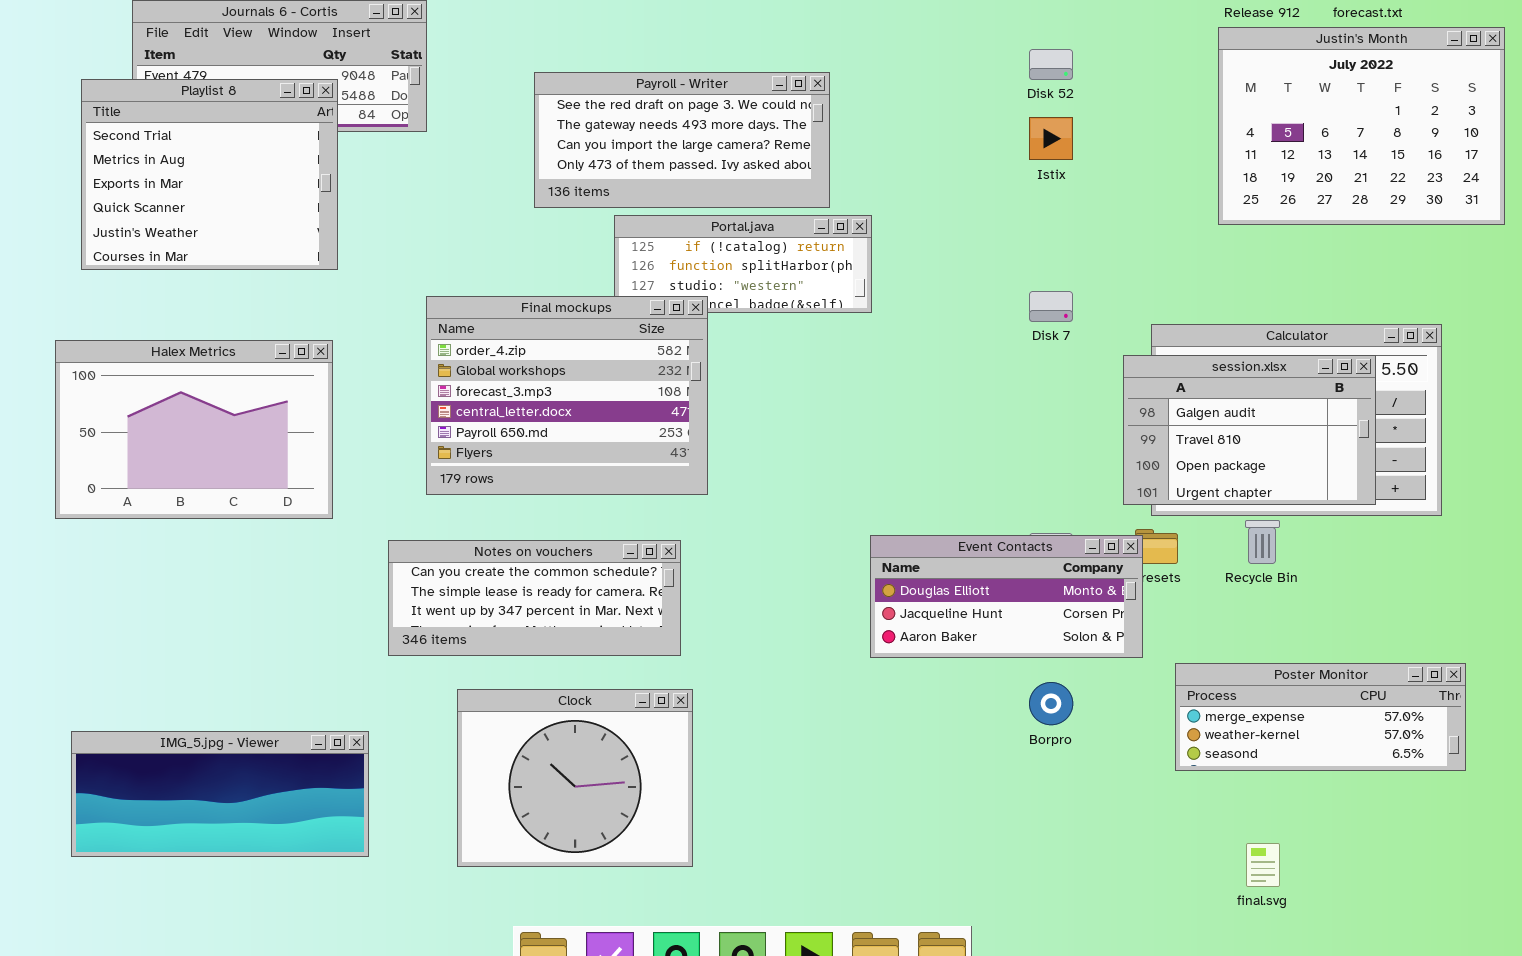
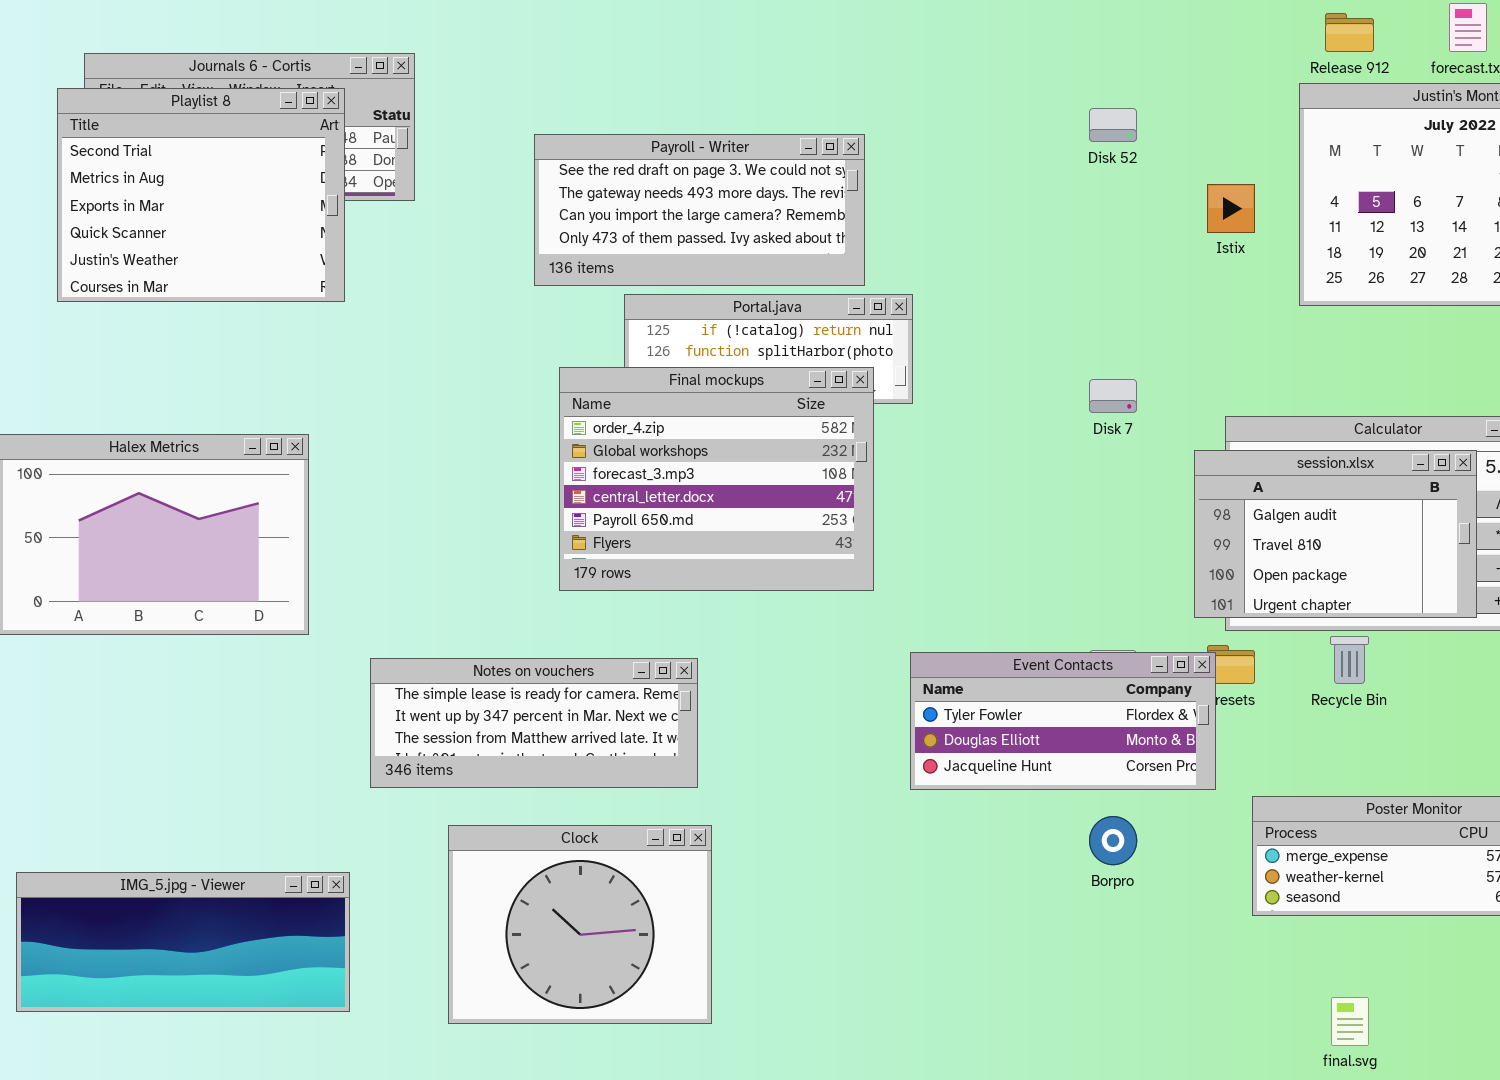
Playlist 8: [81,79,338,270] -> [57,88,345,302], moved
Istix: [1029,117,1073,160] -> [1207,184,1255,233], moved
Final mockups: [426,296,708,495] -> [559,367,874,591], moved
Event Contacts: [870,535,1143,658] -> [910,652,1216,790], scrolled up 1 row
Notes on vouchers: [388,540,681,656] -> [370,658,698,788], scrolled down 1 row

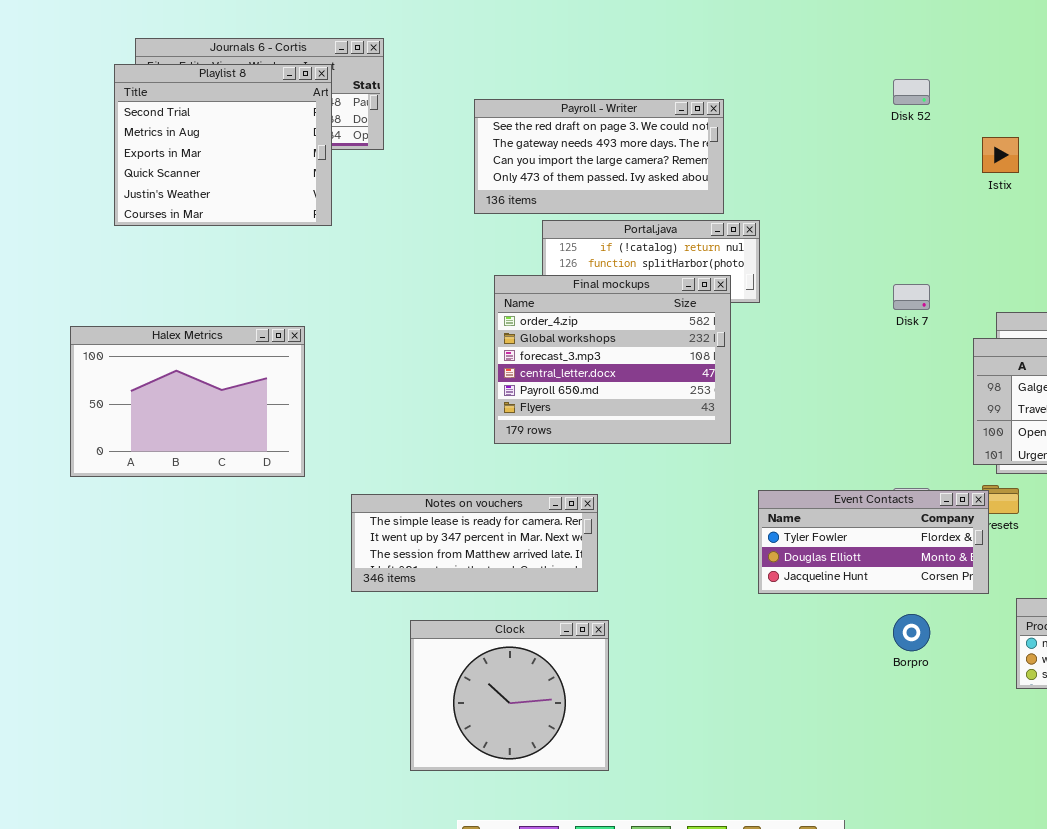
IMG_5.jpg - Viewer: [16,872,350,1012] -> none, closed

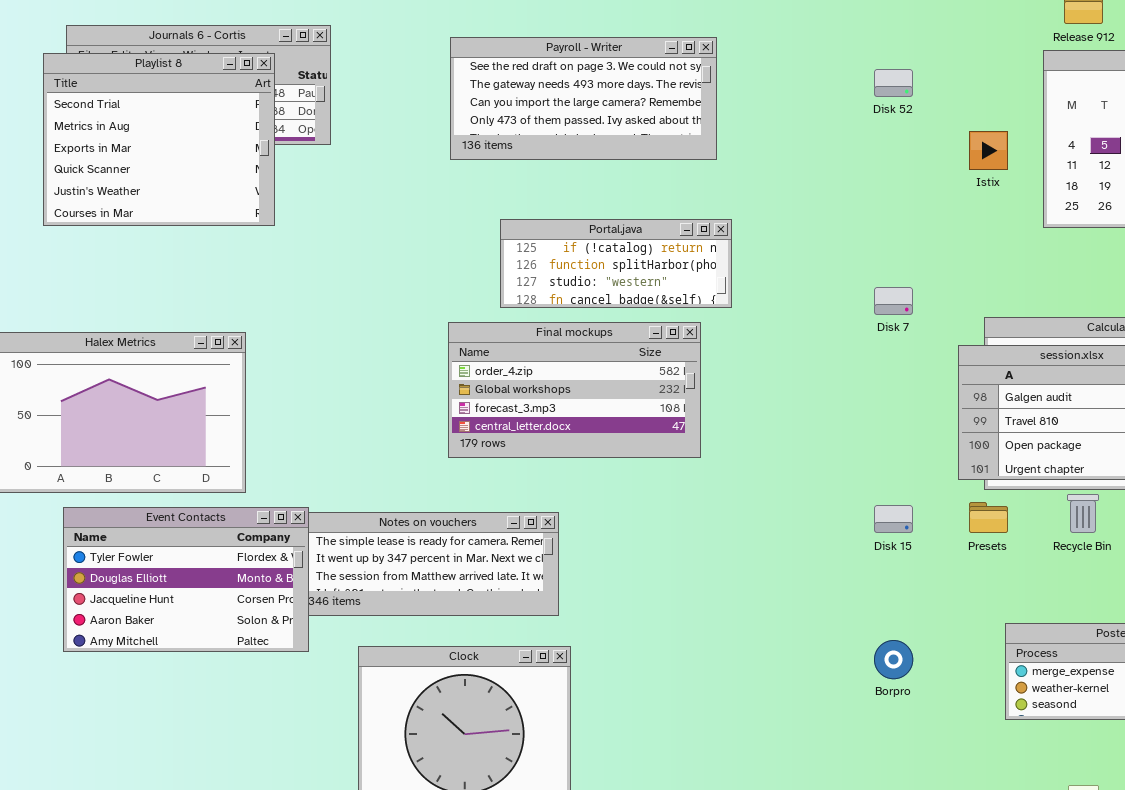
Payroll - Writer: [474,99,724,214] -> [450,37,717,160], moved
Final mockups: [494,275,731,444] -> [448,322,701,458], resized
Event Contacts: [758,490,989,594] -> [63,507,309,652], moved, resized

